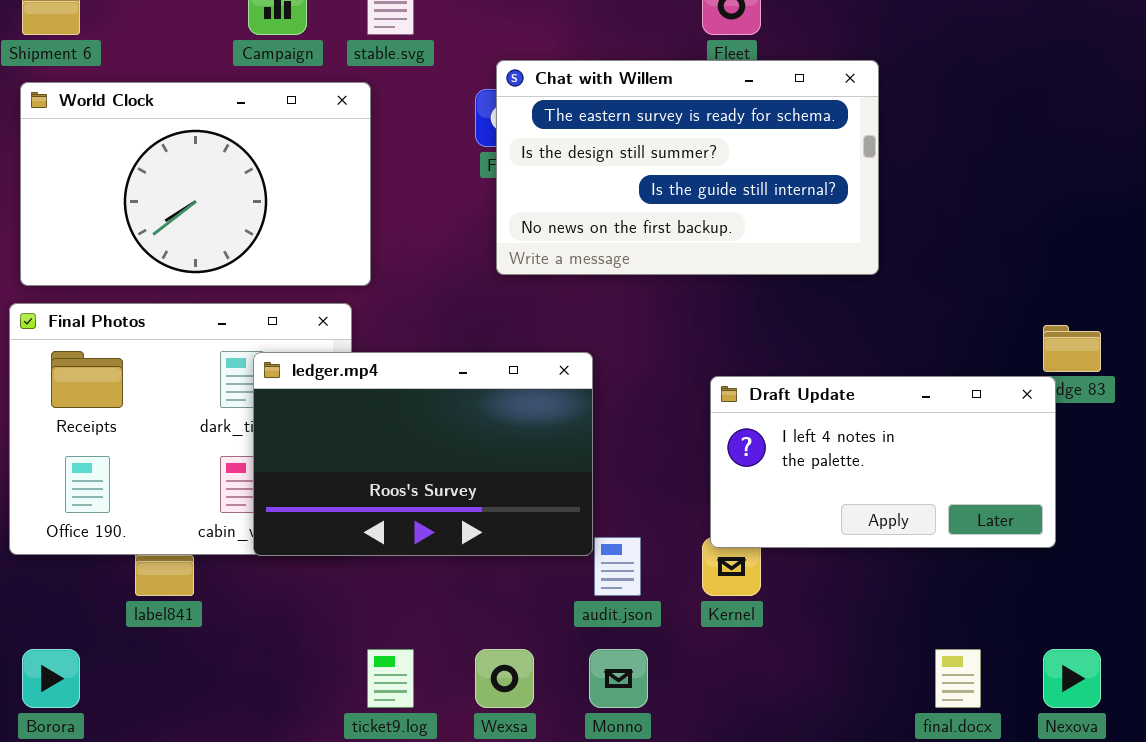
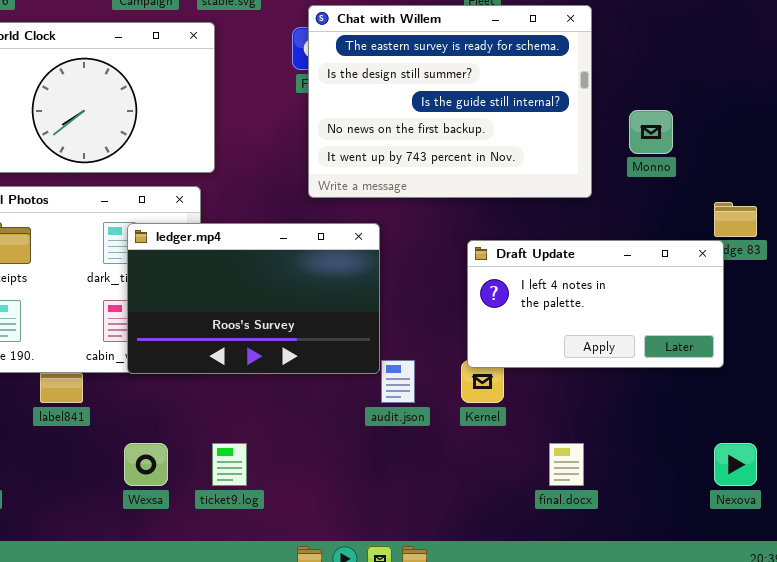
Chat with Willem: [496,60,879,275] -> [308,5,592,198], resized
Wexsa: [475,649,534,708] -> [124,443,168,486], moved
Monno: [589,649,648,708] -> [629,110,673,154], moved
final.docx: [935,649,981,708] -> [549,443,584,486], moved

